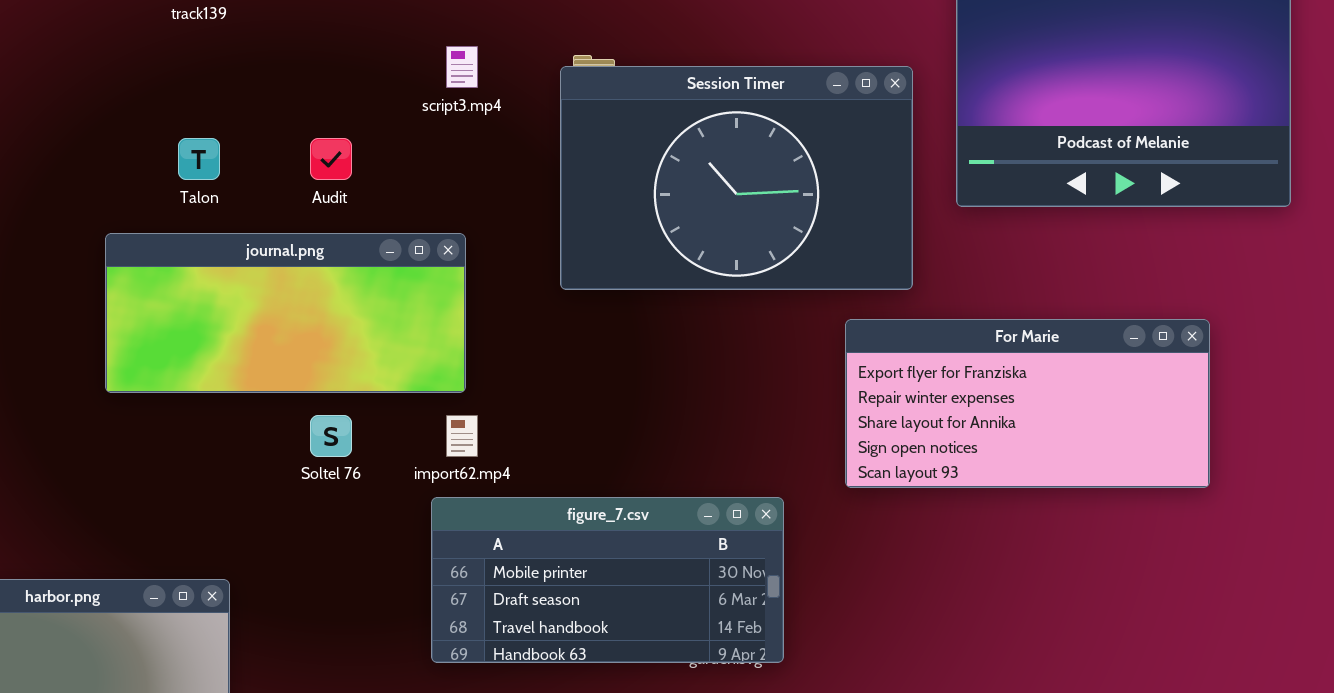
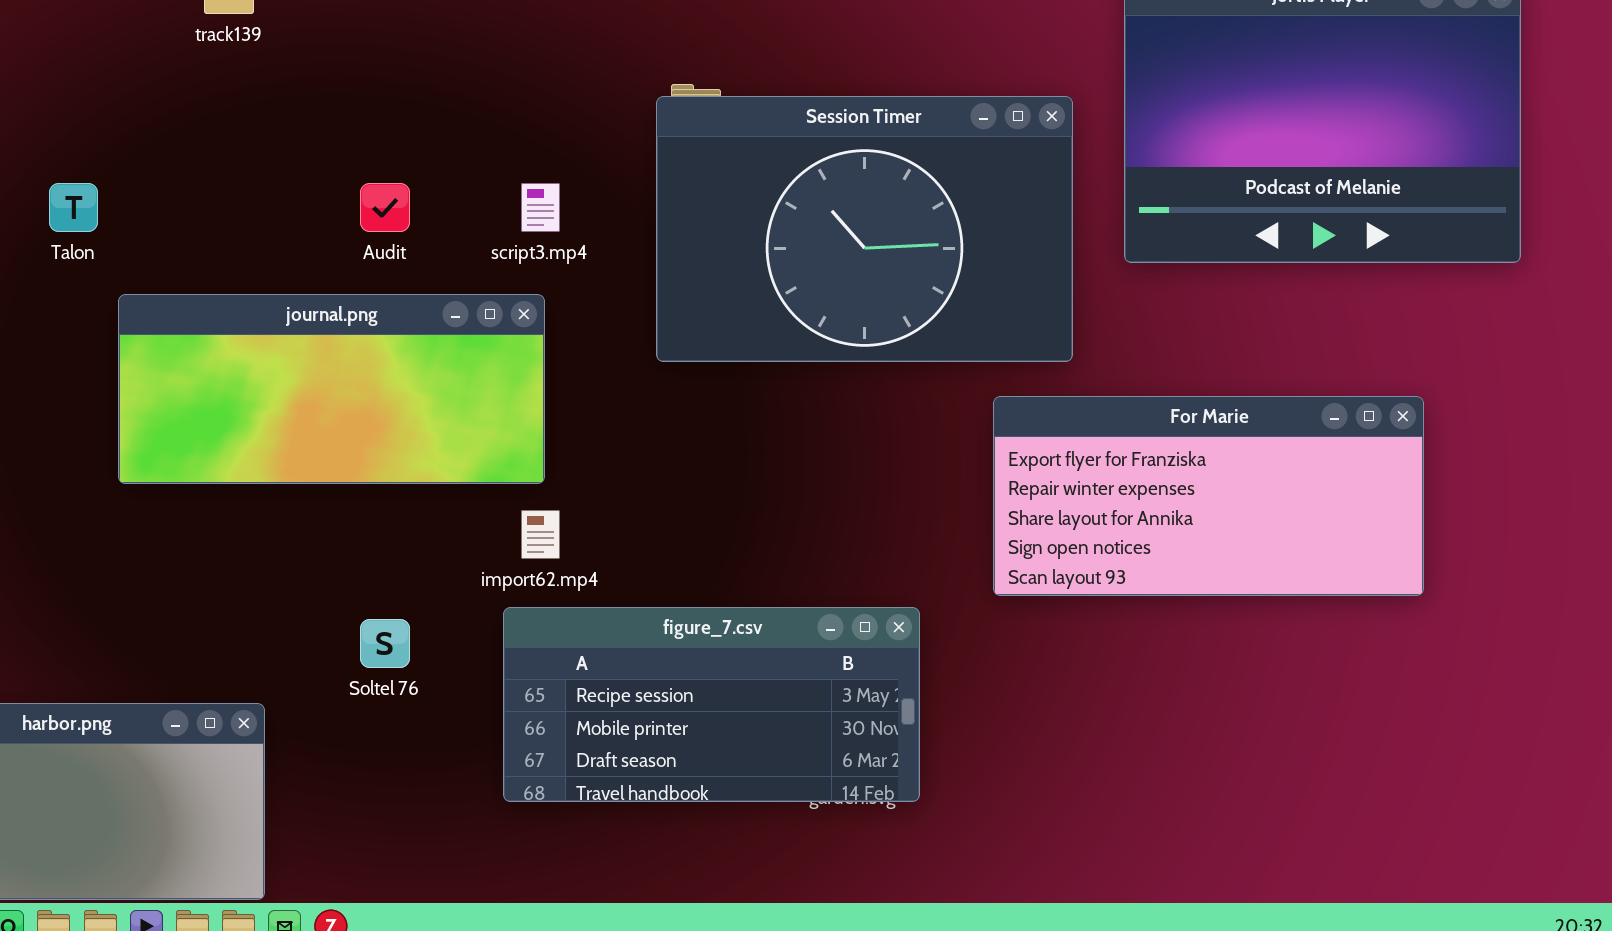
script3.mp4: [446,46,478,88] -> [521,183,560,232], moved
Talon: [178,138,220,180] -> [49,183,98,232], moved
Soltel 76: [310,415,352,457] -> [360,619,410,668], moved
figure_7.csv: [431,497,784,663] -> [503,607,920,802], scrolled up 1 row

